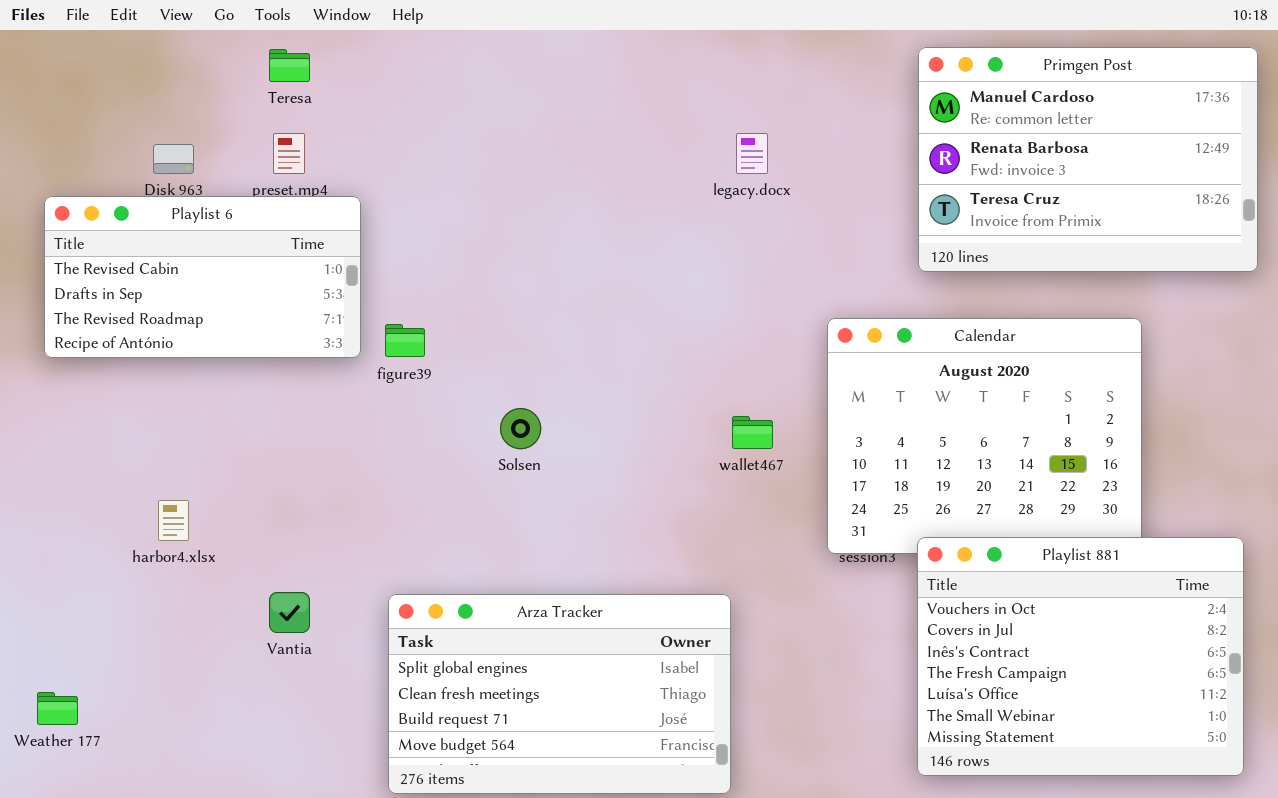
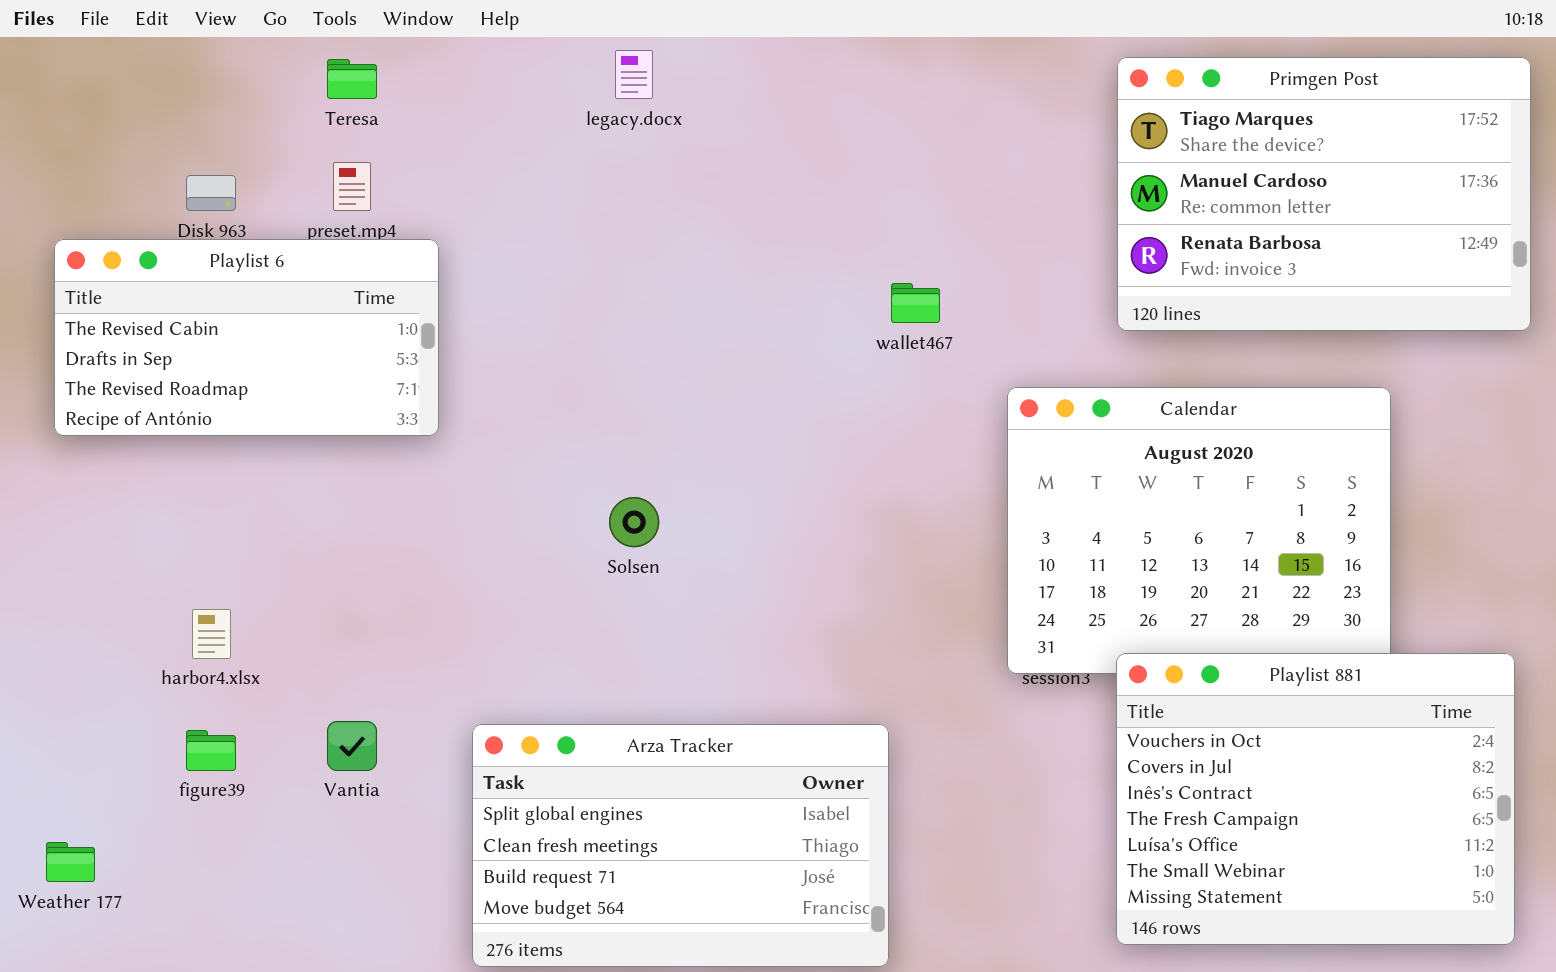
Primgen Post: [918,47,1258,272] -> [1117,57,1531,331], scrolled up 1 row
legacy.docx: [736,133,768,174] -> [615,50,653,99], moved
figure39: [385,324,425,357] -> [186,730,236,771], moved
wallet467: [732,416,773,449] -> [891,283,940,323], moved

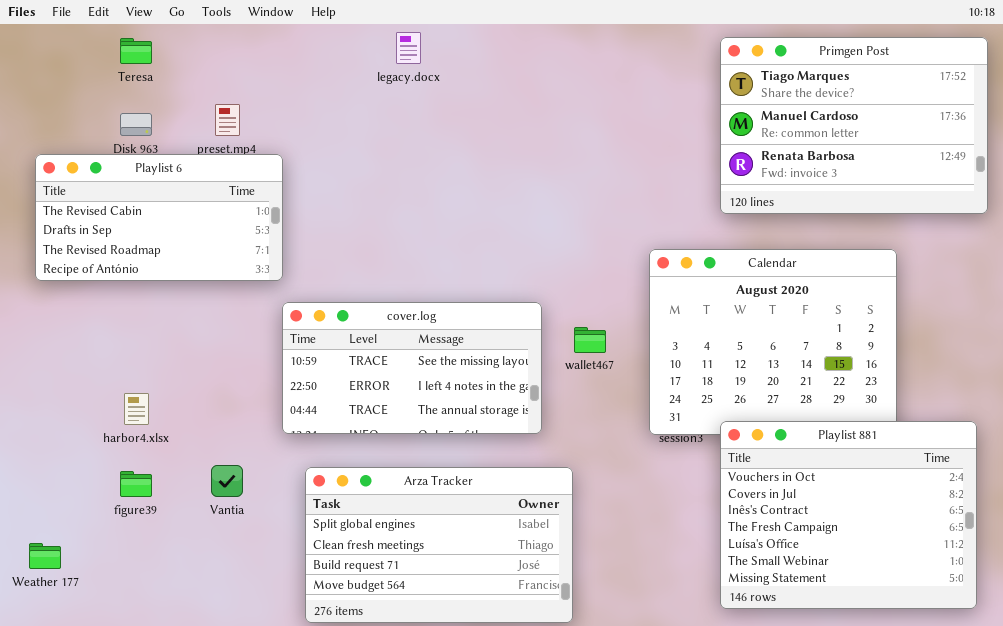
Teresa: [327,59,377,99] -> [120,38,152,64], moved
wallet467: [891,283,940,323] -> [574,327,606,353], moved
cover.log: none -> [282,302,542,434], opened

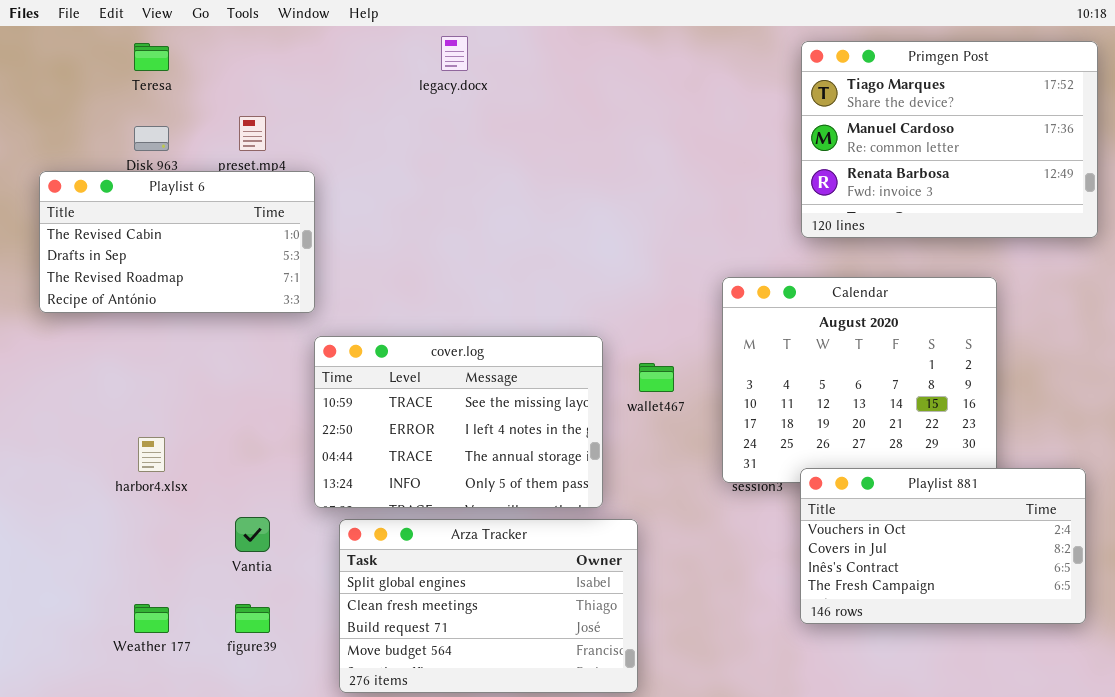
cover.log: [282,302,542,434] -> [314,336,603,508], resized
Playlist 881: [720,421,977,609] -> [800,468,1086,624], resized
figure39: [120,471,152,497] -> [235,604,270,633], moved
Weather 177: [29,543,61,569] -> [134,604,169,633], moved

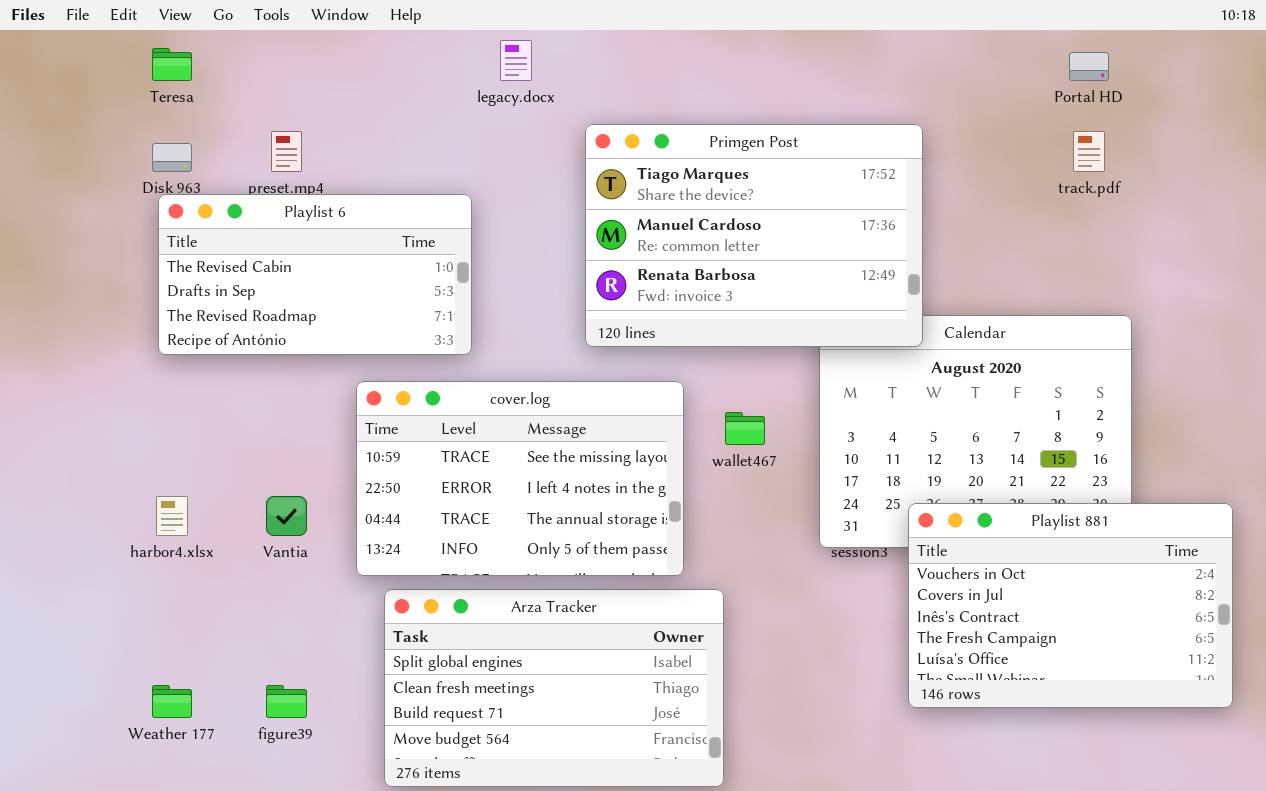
Primgen Post: [801,41,1098,238] -> [585,124,923,347], moved
Playlist 6: [39,171,315,313] -> [158,194,472,355], moved
Playlist 881: [800,468,1086,624] -> [908,503,1233,708], resized
Vantia: [235,517,270,552] -> [266,496,307,536], moved

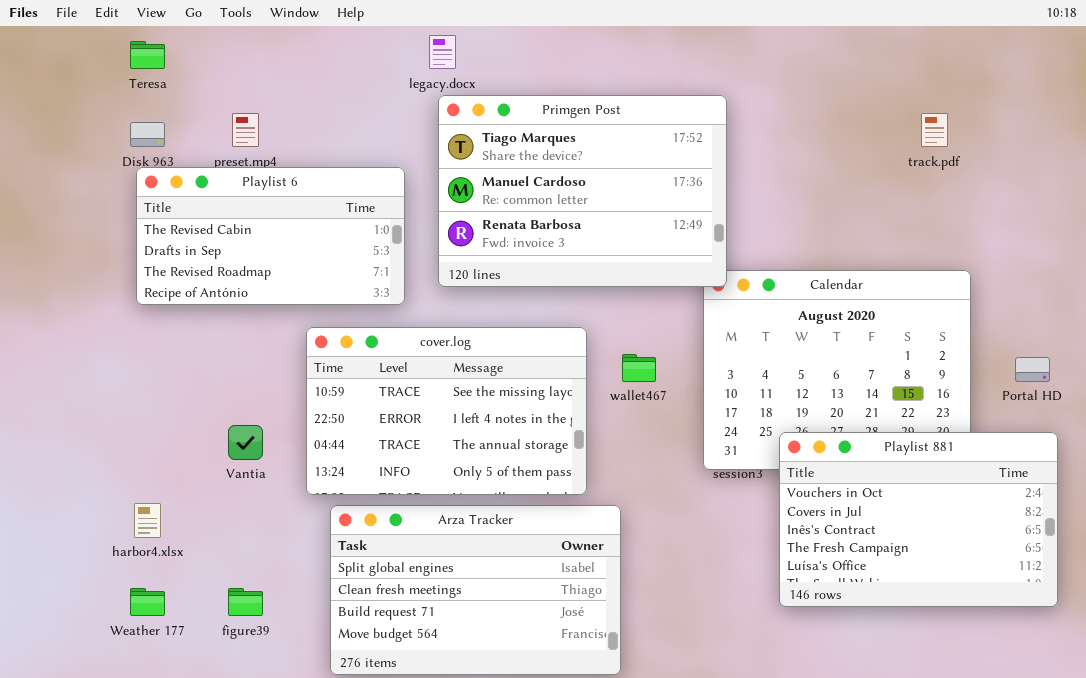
Portal HD: [1069,52,1109,81] -> [1015,357,1050,382], moved
Primgen Post: [585,124,923,347] -> [438,95,727,287], moved
harbor4.xlsx: [156,496,188,536] -> [134,503,161,538], moved

